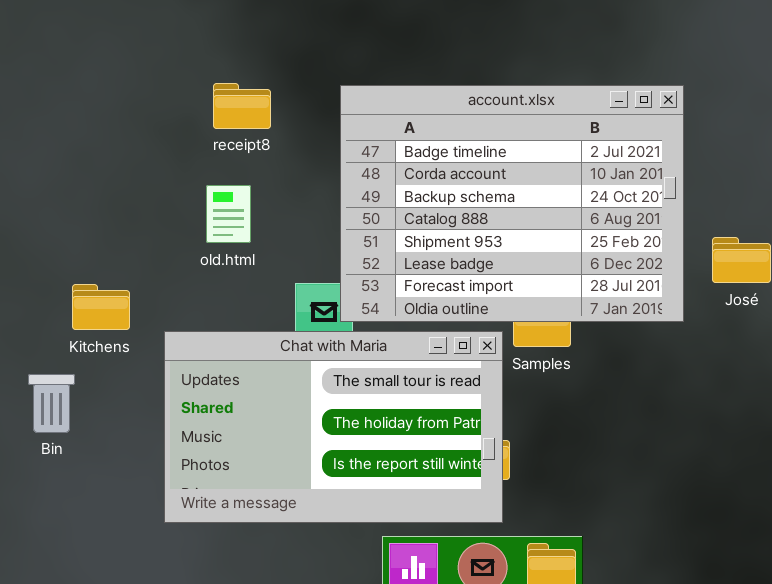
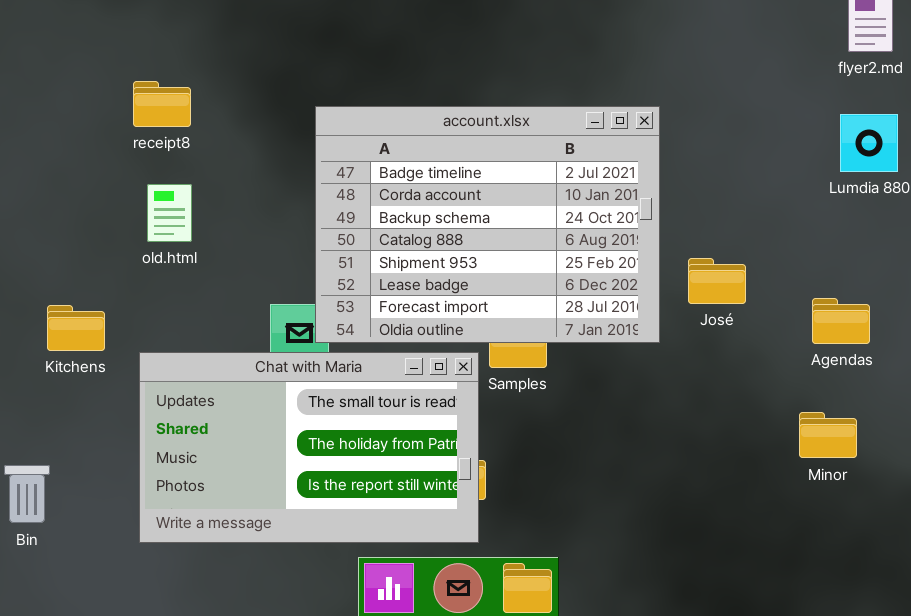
receipt8: [213,83,271,129] -> [133,81,191,127], moved
old.html: [206,185,251,243] -> [147,184,192,242], moved
Bin: [28,374,75,433] -> [4,465,50,523], moved

